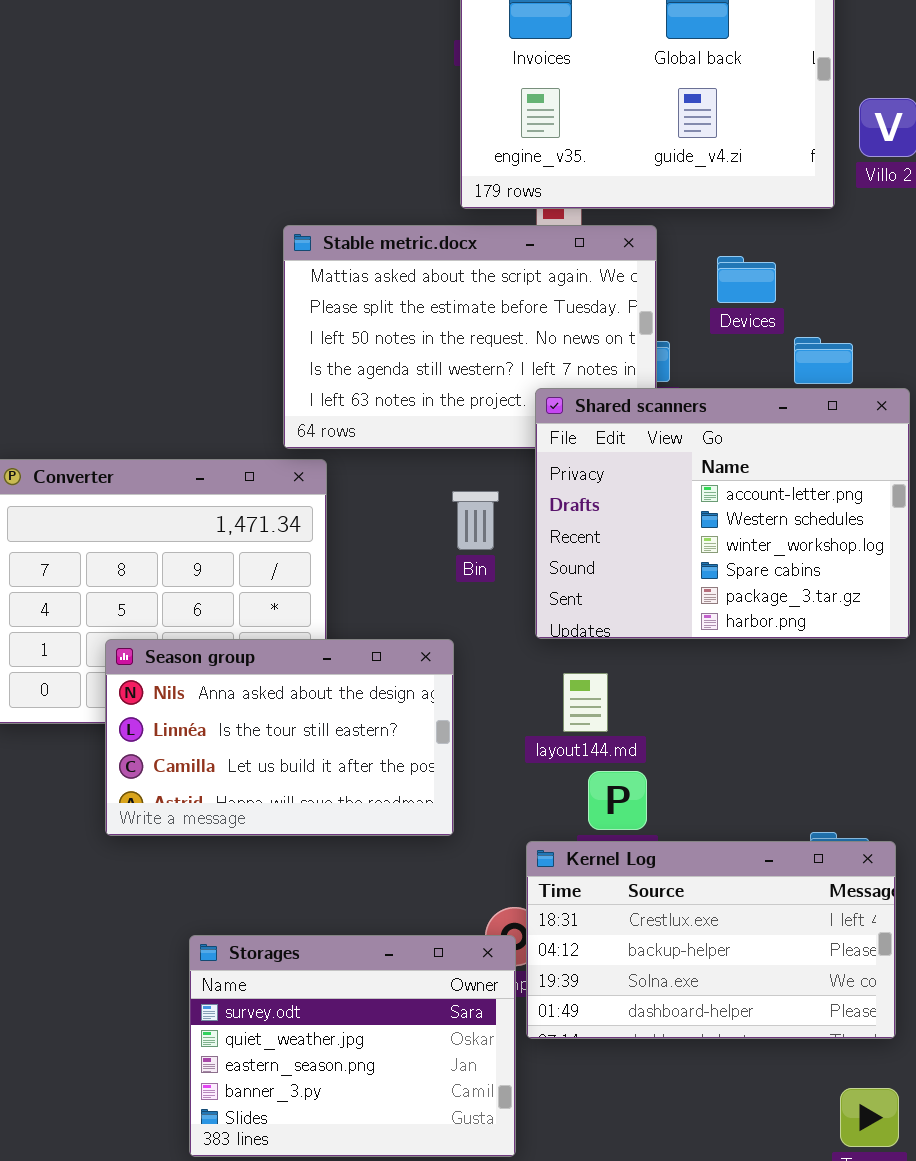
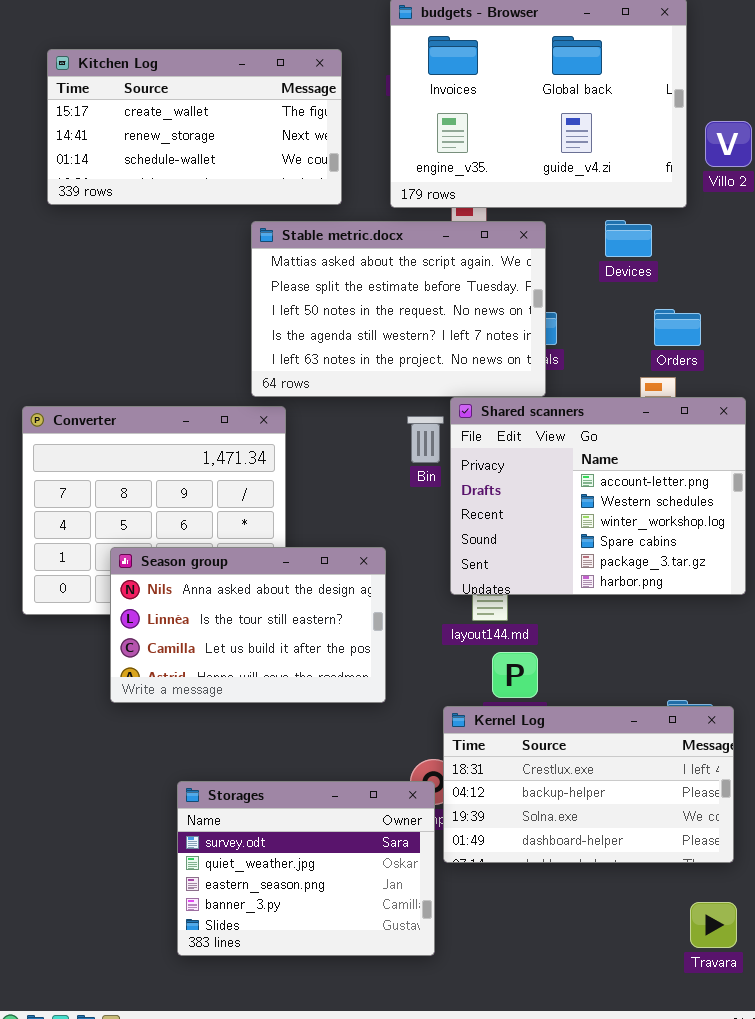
Kitchen Log: none -> [47,49,342,205], opened
Devices: [717,256,776,303] -> [605,220,652,257], moved
Shared scanners: [535,388,910,639] -> [450,397,746,595], moved
Bin: [452,491,499,550] -> [407,416,444,463], moved

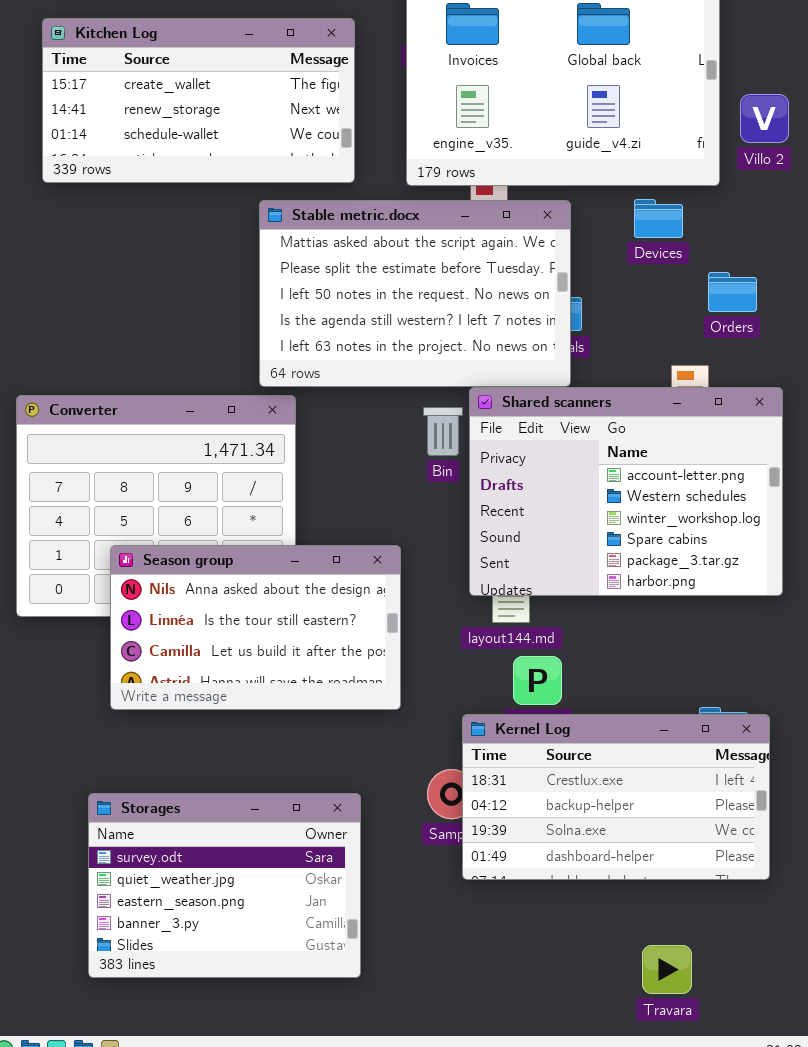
Orders: [654,309,701,346] -> [708,272,757,312], moved
Storages: [177,781,435,956] -> [88,793,361,978], moved
Travara: [690,902,737,948] -> [642,945,692,994], moved

